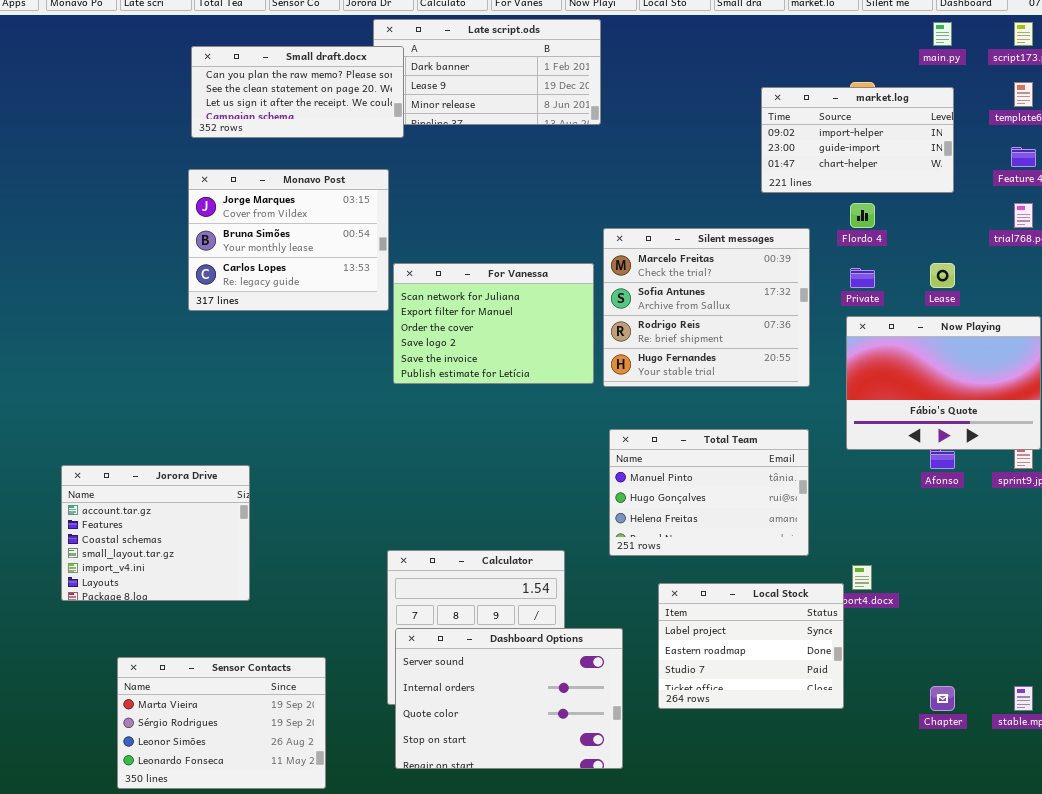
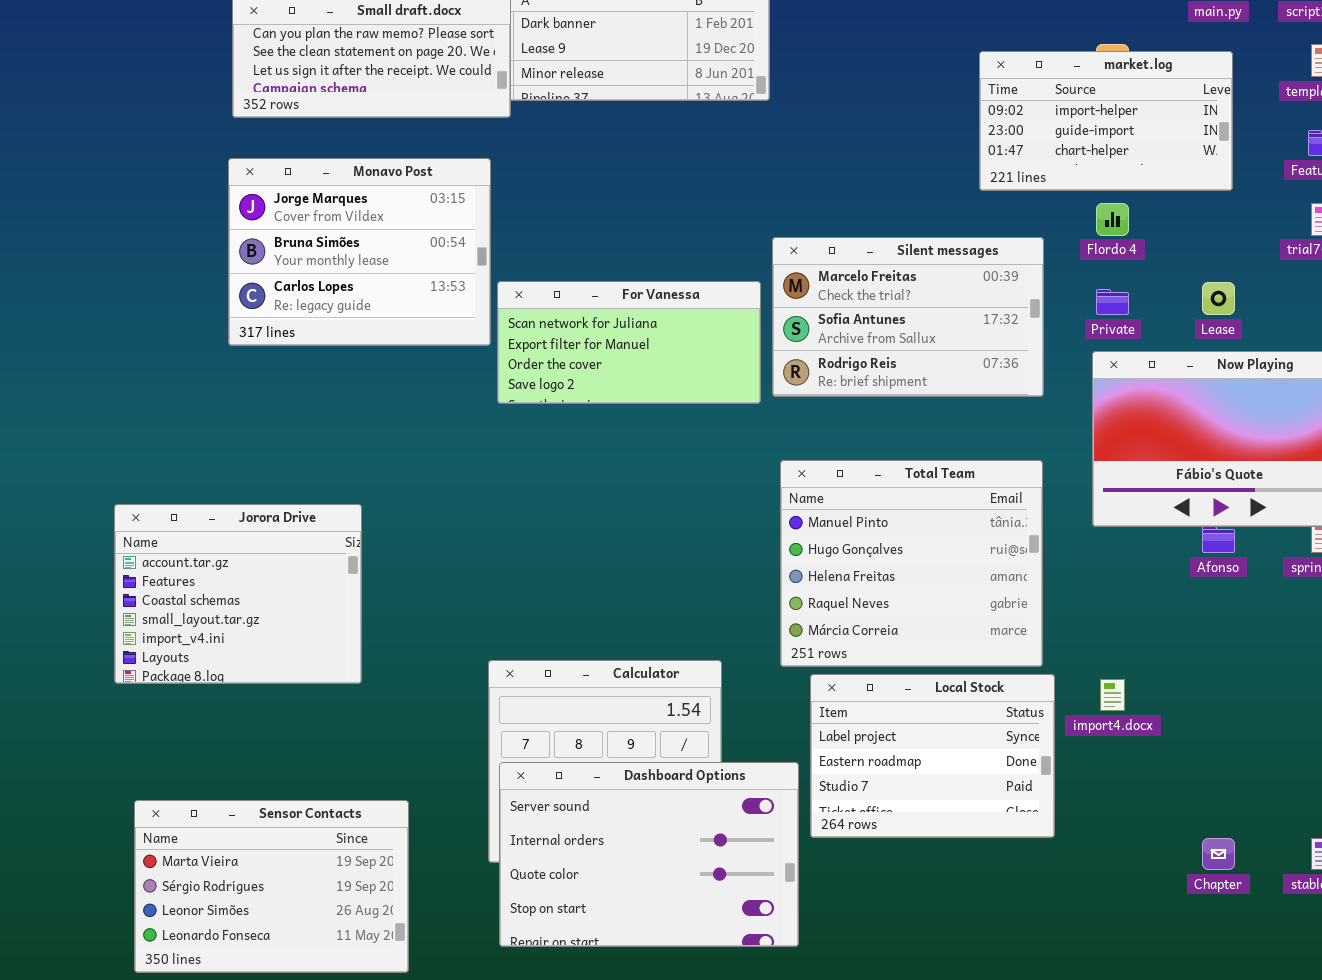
Silent messages: [603,228,810,387] -> [772,237,1044,397], resized
For Vanessa: [393,263,594,384] -> [497,281,761,404], resized
Total Team: [609,429,809,556] -> [780,460,1043,667], resized
Jorora Drive: [61,465,250,601] -> [114,504,362,684], moved
Local Stock: [658,583,844,709] -> [810,674,1055,838], moved

